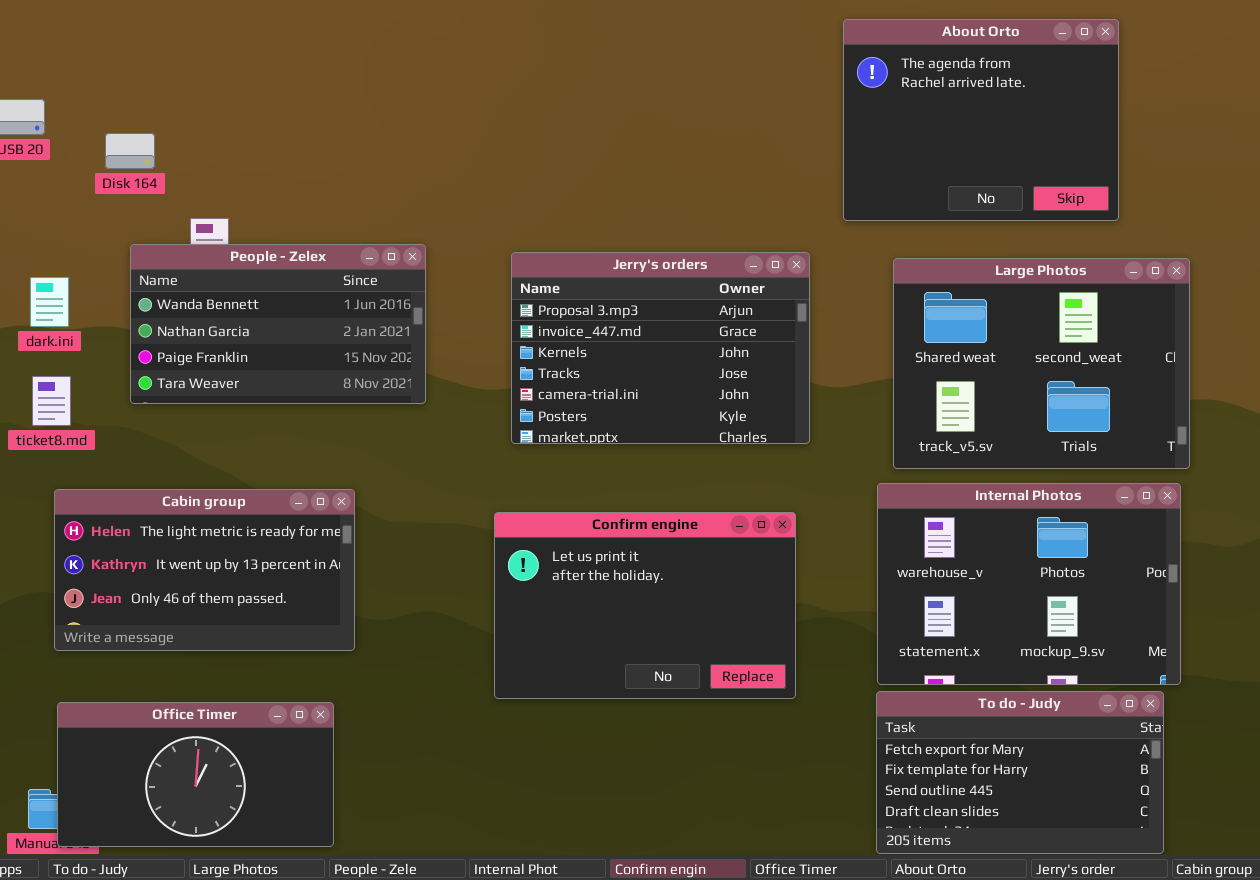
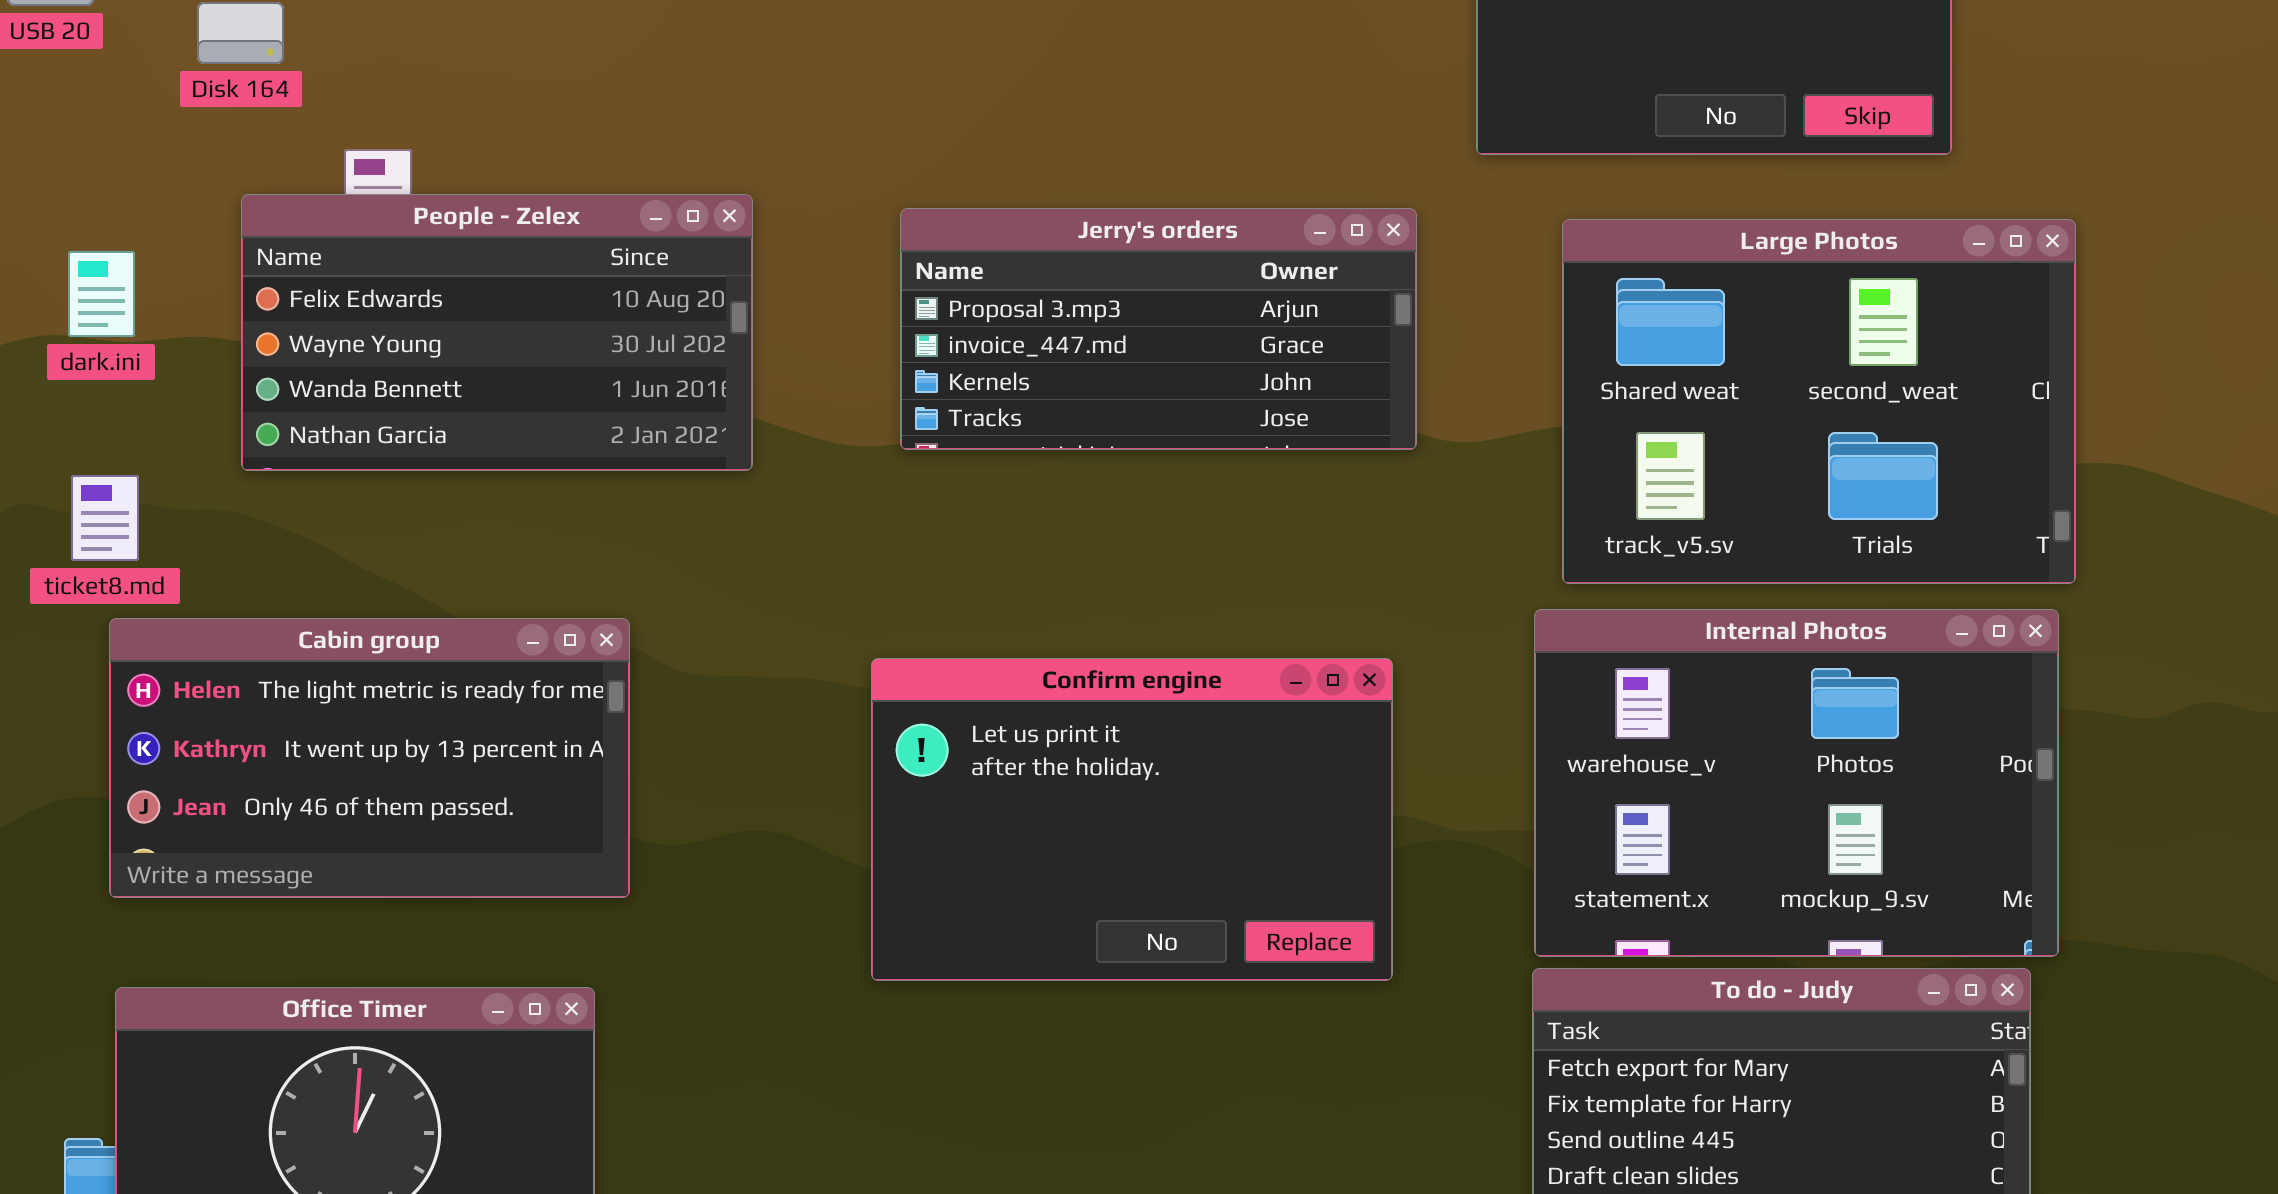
People - Zelex: [130,244,426,404] -> [241,194,753,471], scrolled up 2 rows
Jerry's orders: [511,252,810,444] -> [900,208,1417,450], resized
ticket8.md: [32,376,71,426] -> [71,475,139,561], moved

